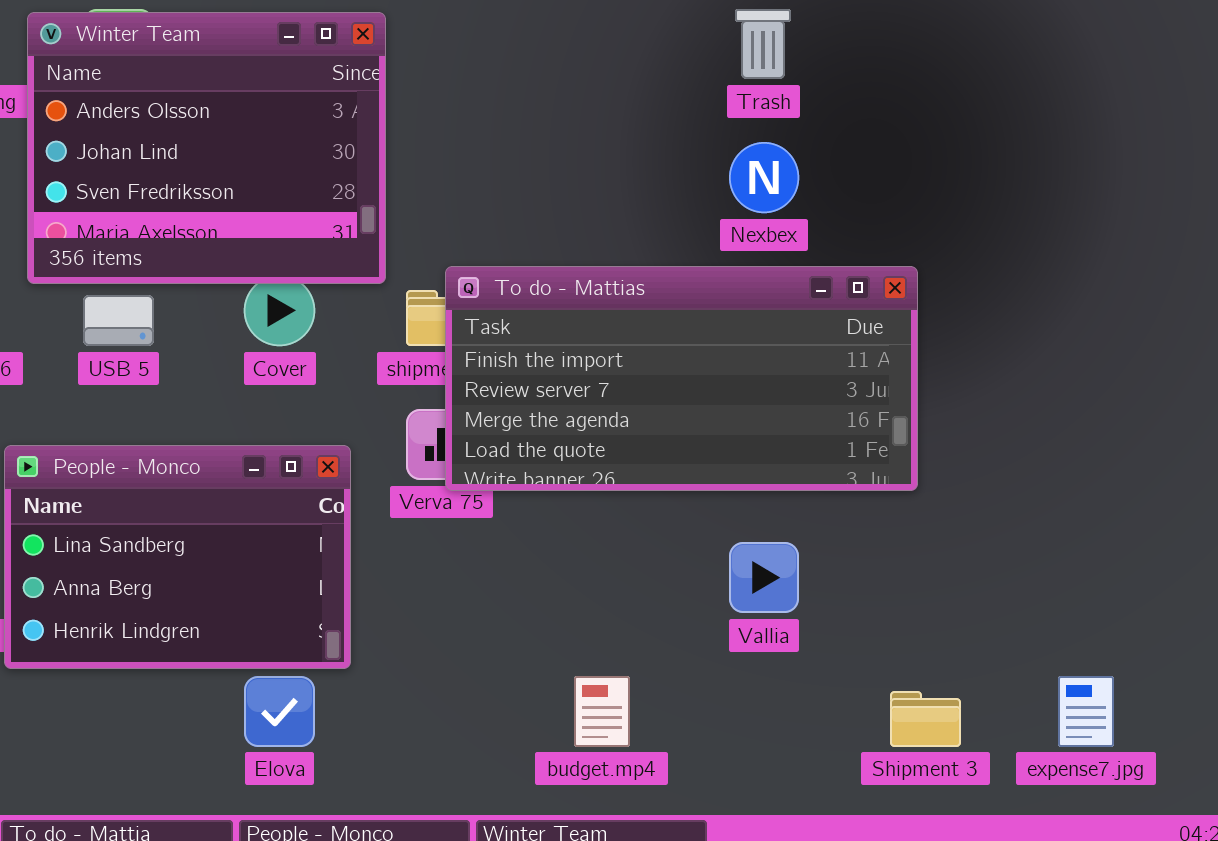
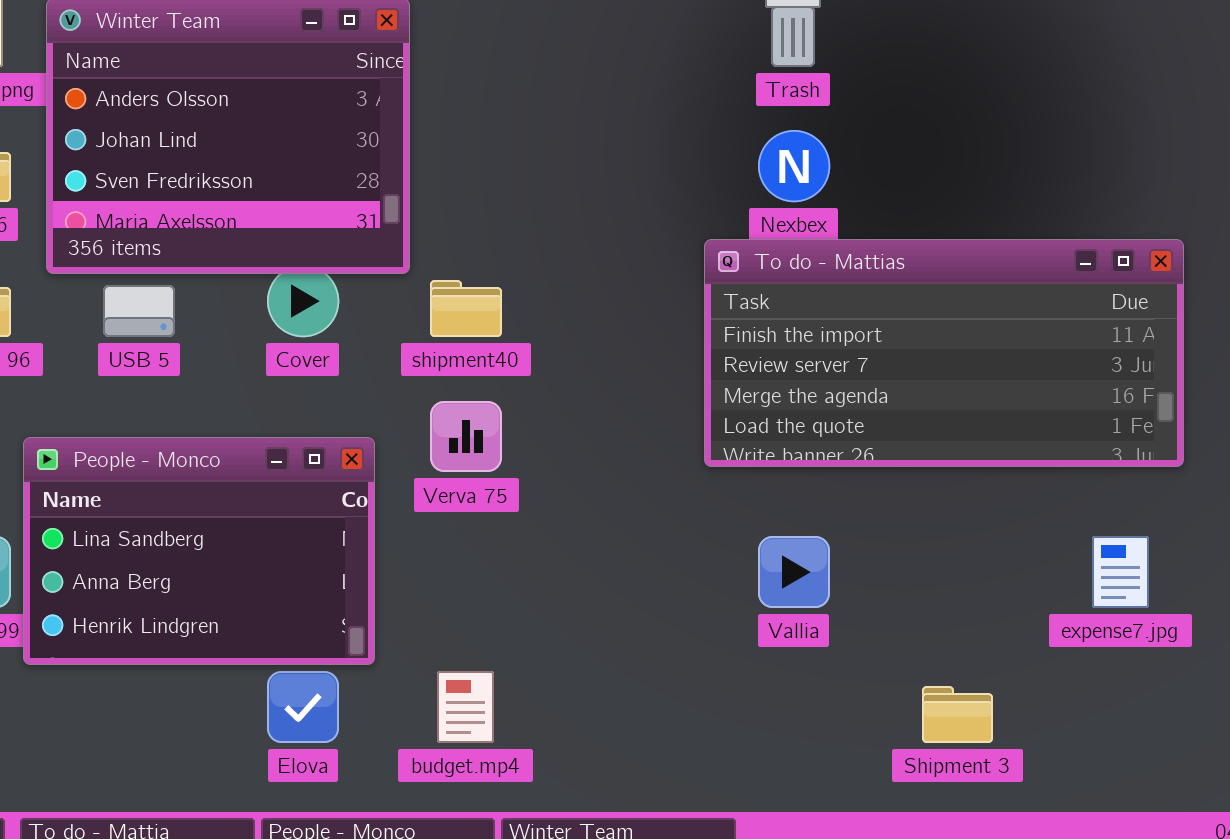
To do - Mattias: [445,266,918,491] -> [704,239,1184,467], moved
budget.mp4: [574,676,630,747] -> [437,671,494,743], moved
expense7.jpg: [1058,676,1114,747] -> [1092,536,1149,608], moved

